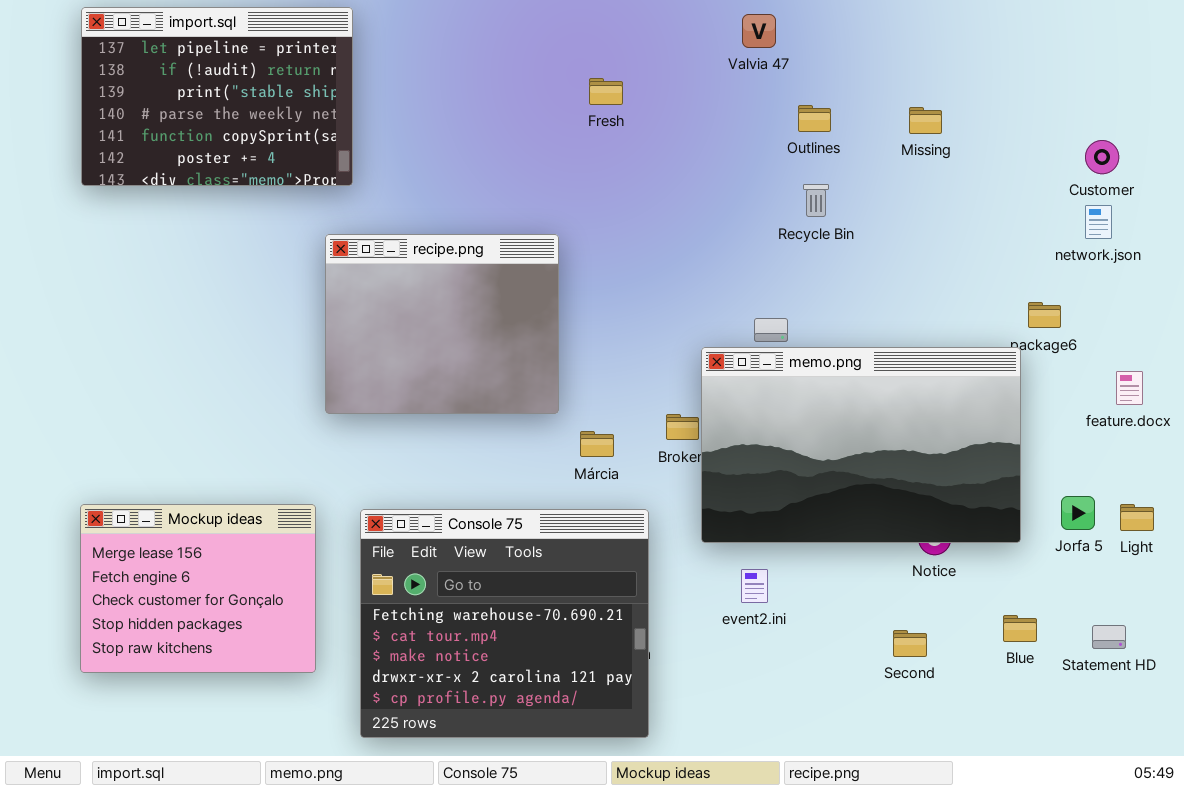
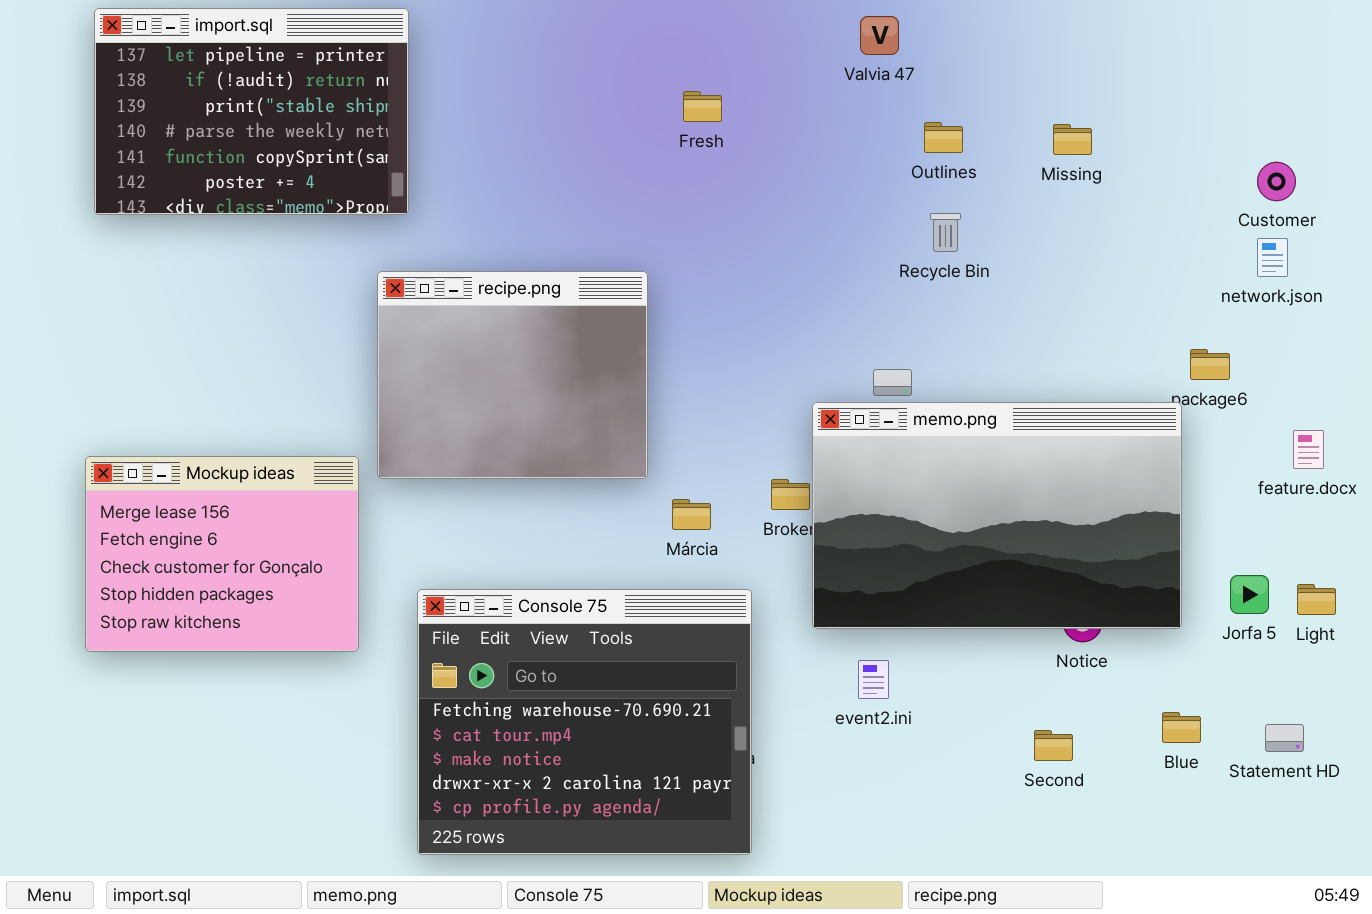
Mockup ideas: [80,504,316,673] -> [85,456,359,652], moved

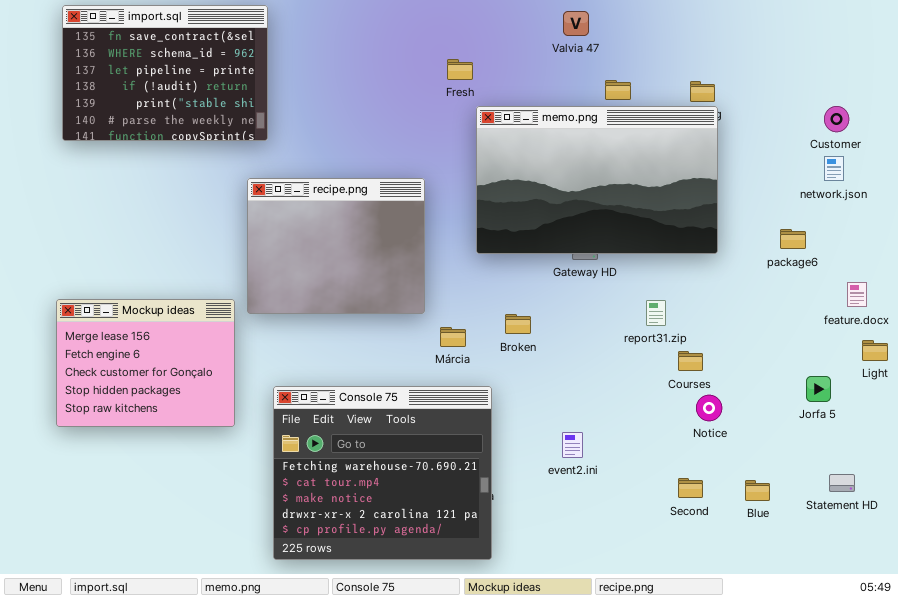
import.sql: [94,8,409,215] -> [62,5,268,141], scrolled up 2 rows
memo.png: [812,402,1182,629] -> [476,106,718,254], moved
Light: [1297,584,1336,615] -> [862,340,888,361], moved
Blue: [1162,712,1201,743] -> [745,480,770,501], moved

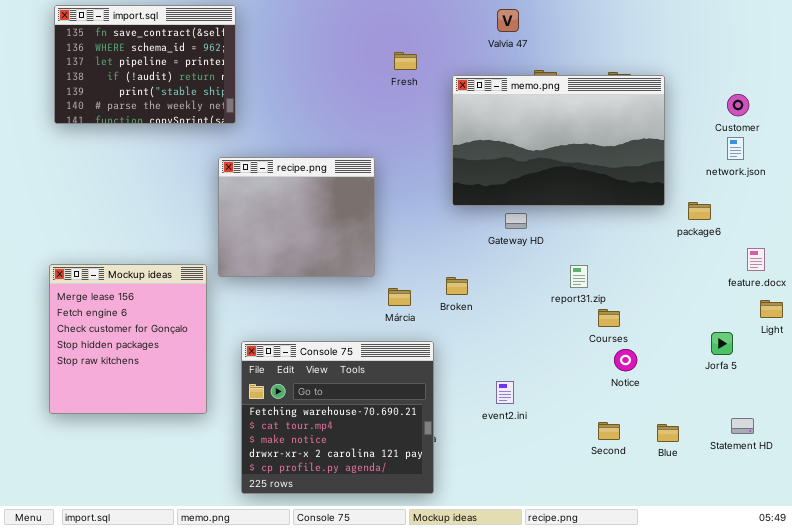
memo.png: [476,106,718,254] -> [452,75,665,206], moved
Mockup ideas: [56,299,235,427] -> [49,264,207,414], resized

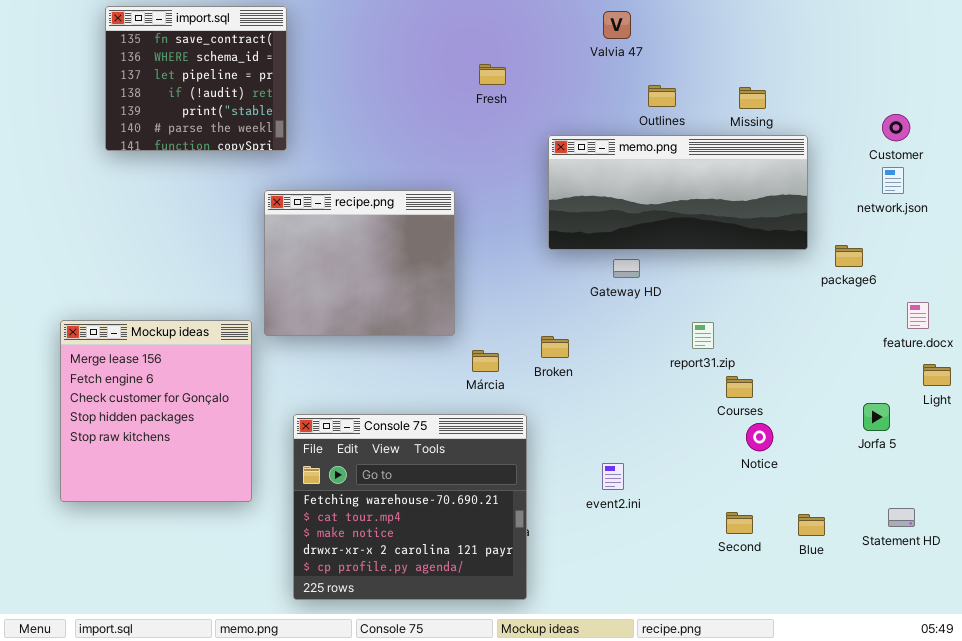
import.sql: [54,5,236,124] -> [105,6,287,151], resized
memo.png: [452,75,665,206] -> [548,135,808,250], resized

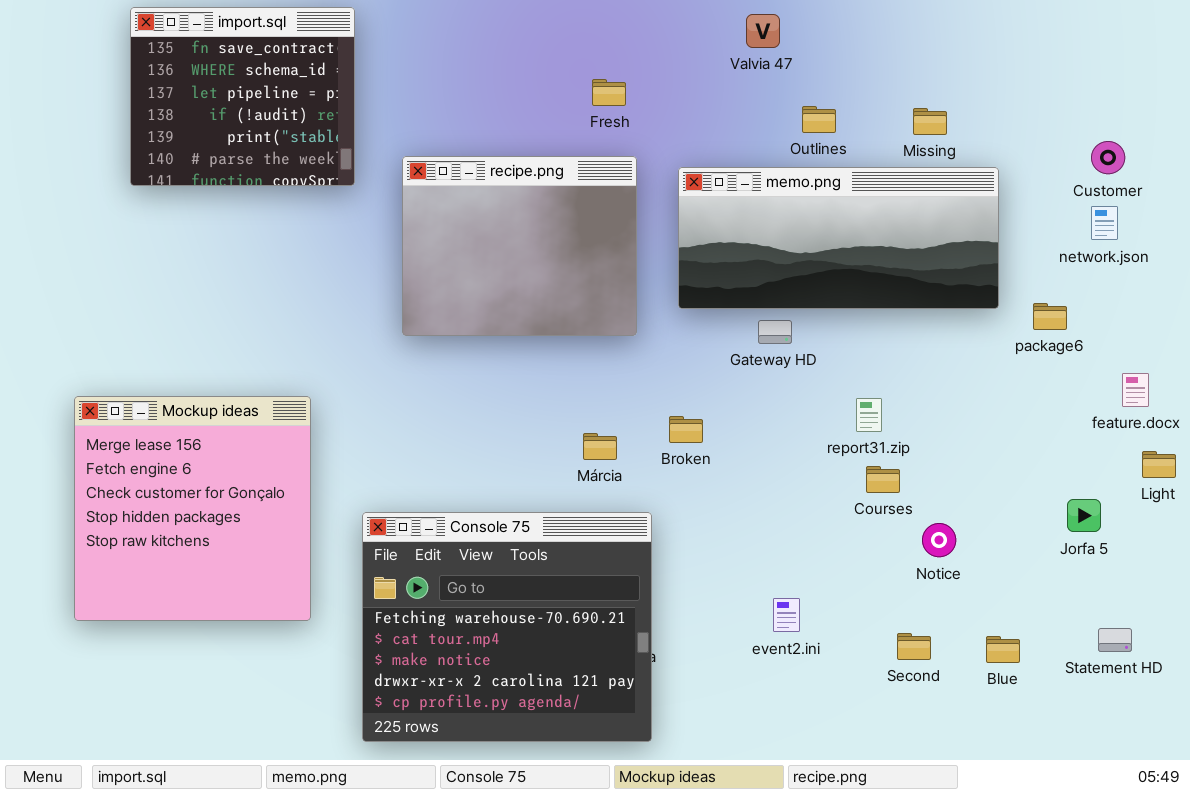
recipe.png: [264,190,455,336] -> [402,156,637,336], moved
Courses: [726,376,753,398] -> [866,466,900,493], moved
event2.ini: [602,463,624,490] -> [773,598,800,632], moved

